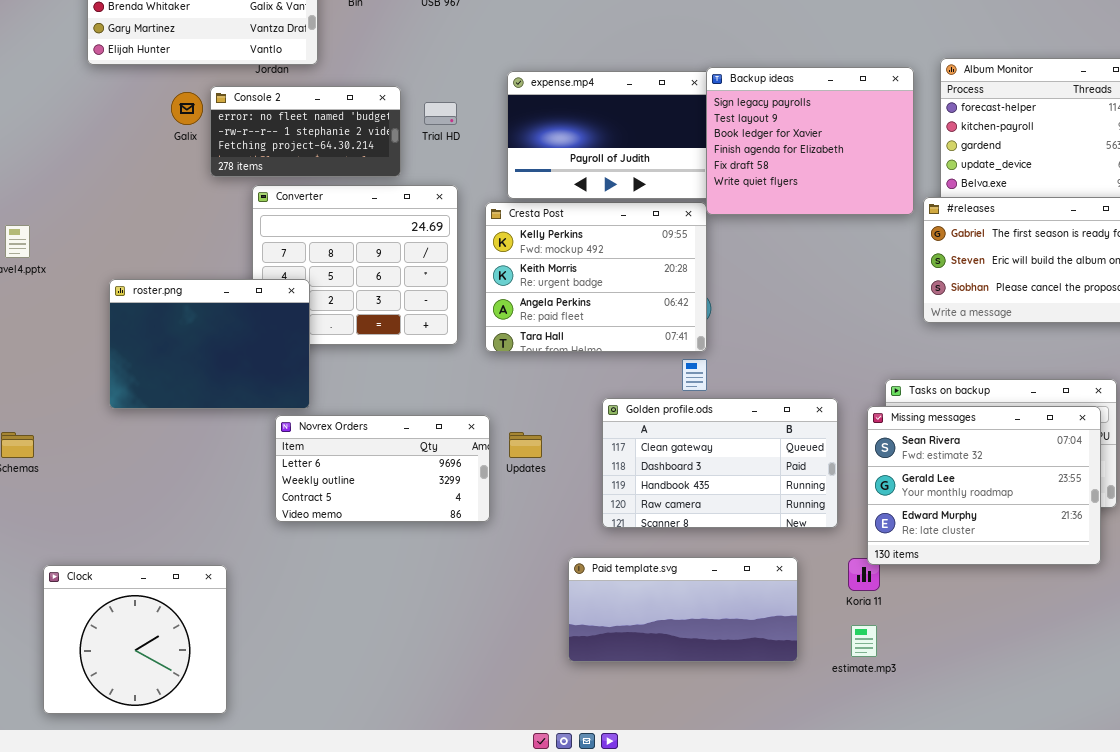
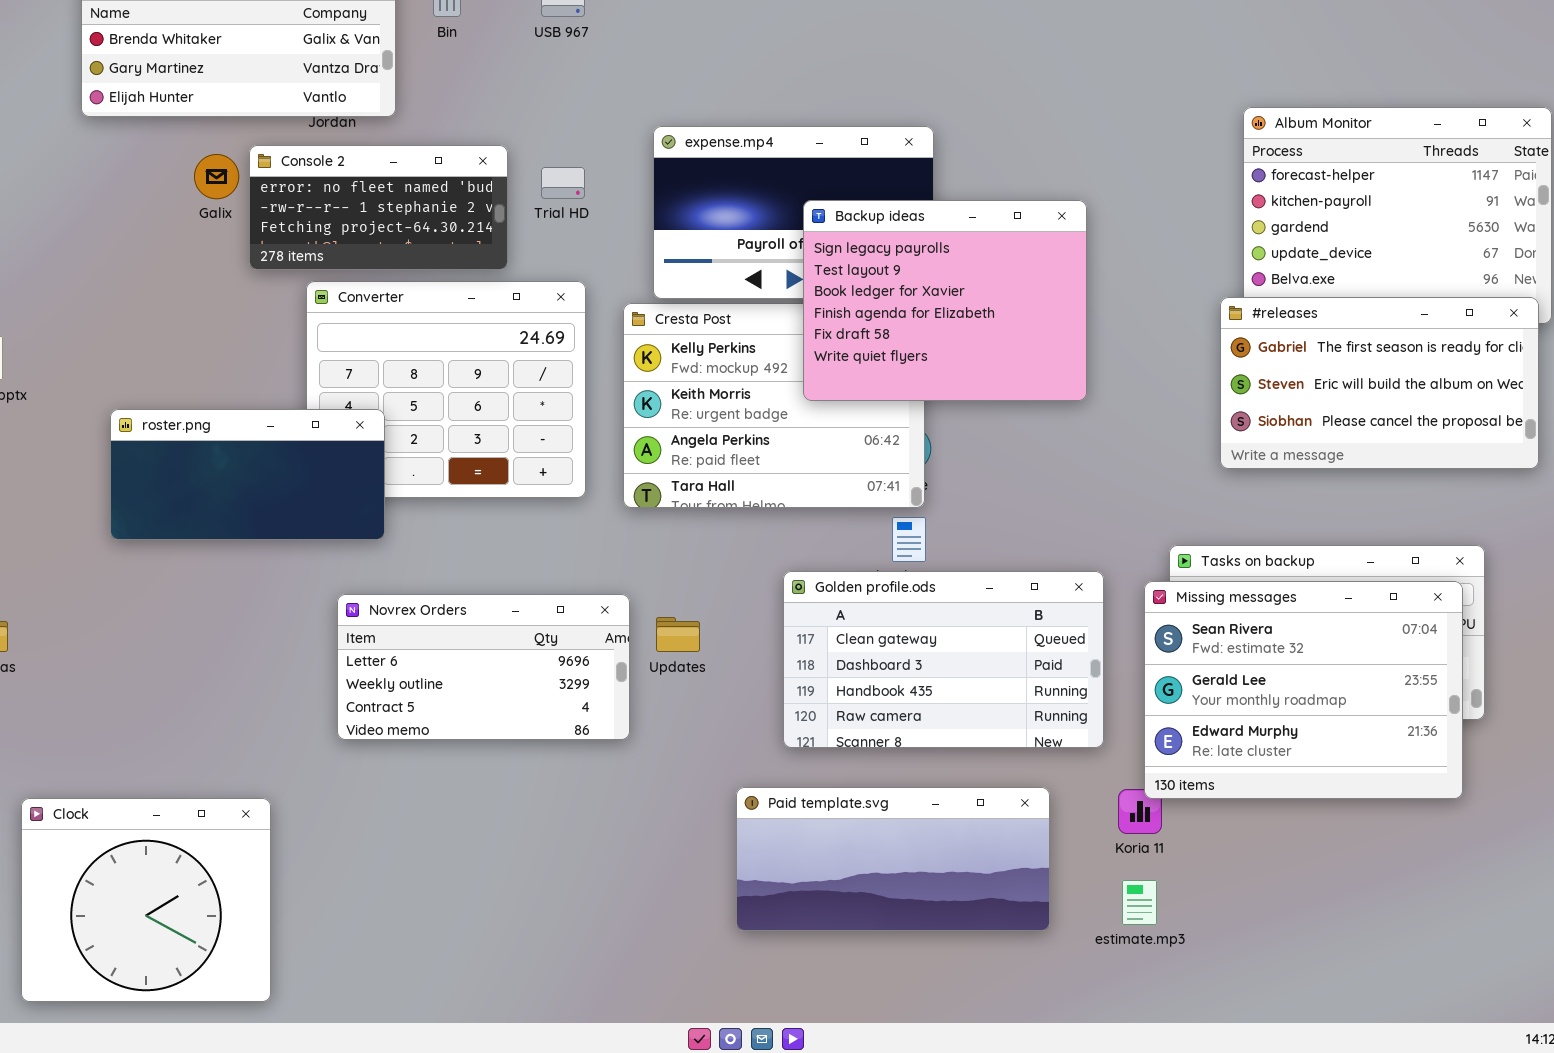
Backup ideas: [706,67,914,215] -> [803,200,1087,401], moved
roster.png: [109,279,310,409] -> [110,409,385,540], resized

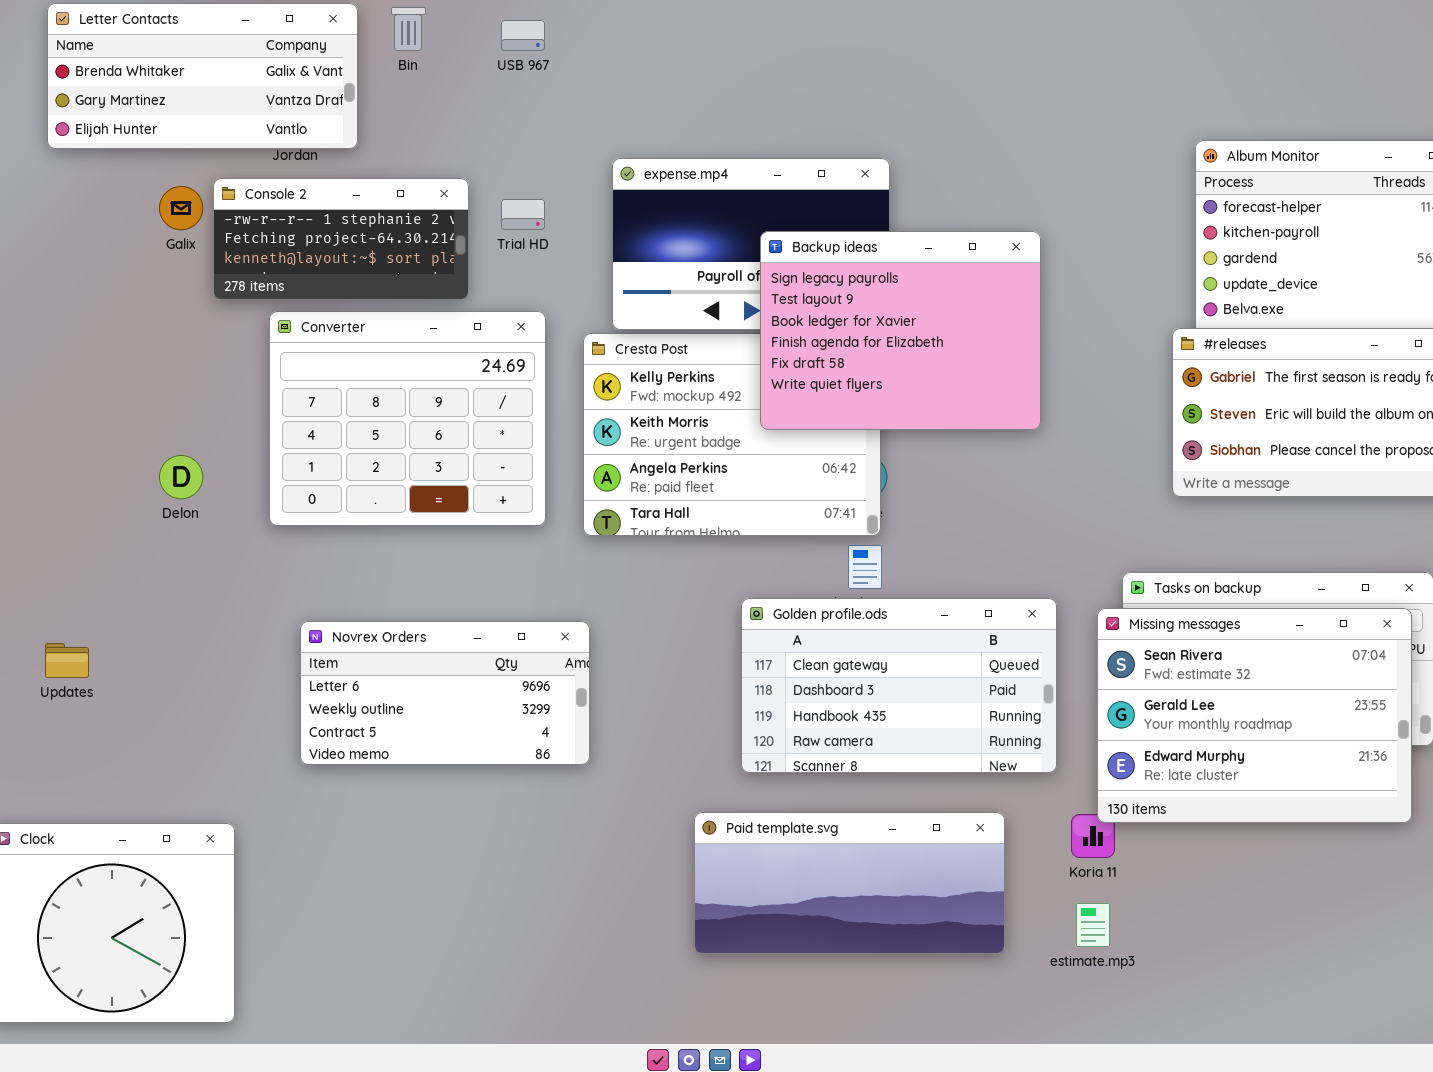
Console 2: [249,145,508,270] -> [213,178,469,300], scrolled down 1 row
roster.png: [110,409,385,540] -> none, closed
Updates: [656,617,700,652] -> [45,643,89,678], moved

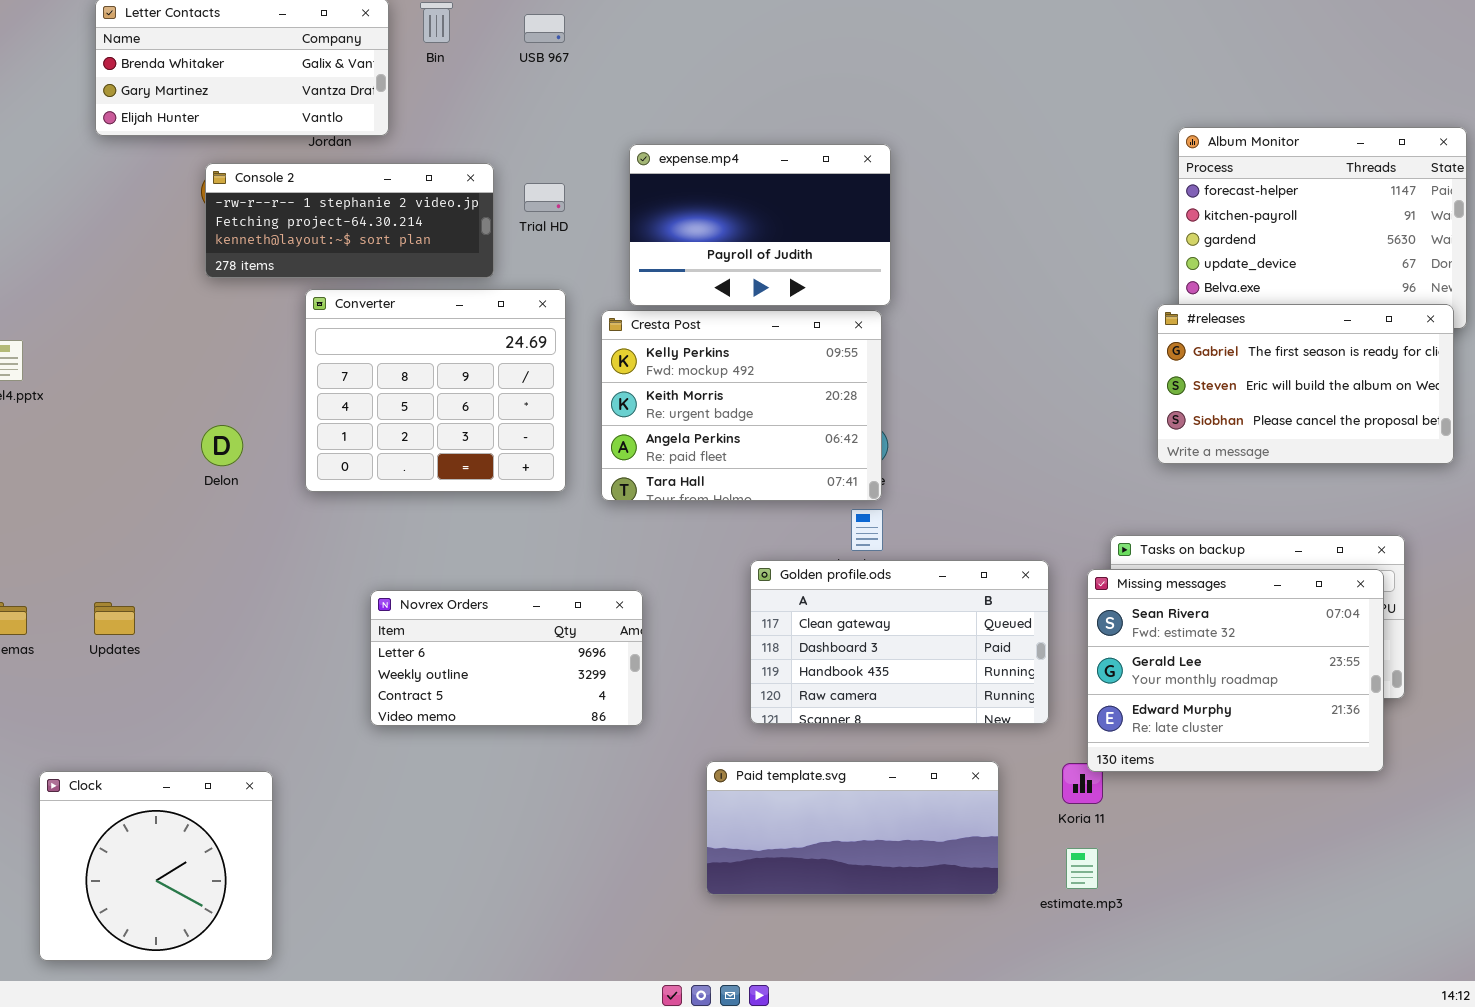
Console 2: [213,178,469,300] -> [205,163,494,278], resized
Backup ideas: [760,231,1041,430] -> none, closed
Novrex Orders: [300,621,590,765] -> [370,590,643,726], moved

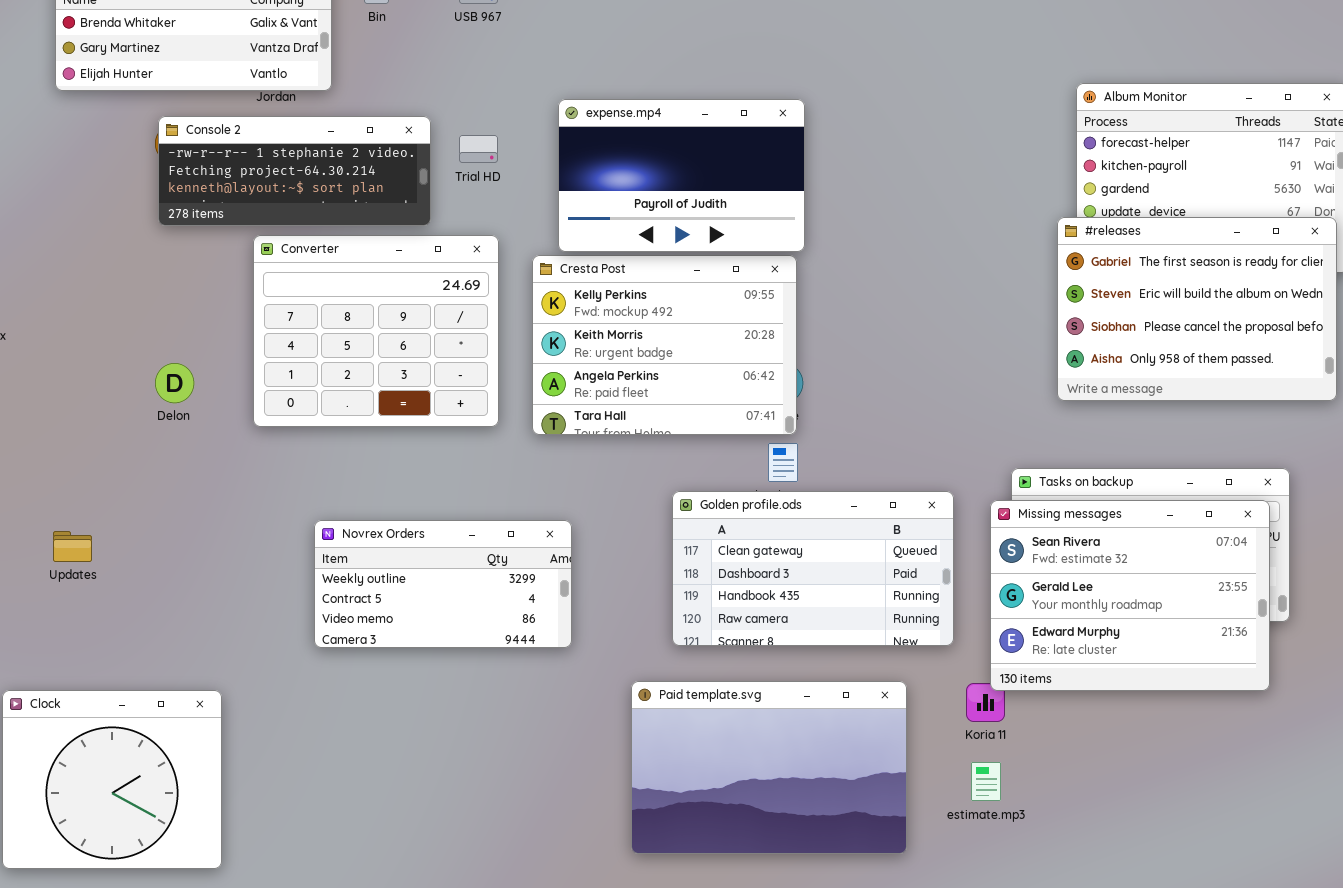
#releases: [1157,304,1454,464] -> [1057,217,1337,401], resized
Novrex Orders: [370,590,643,726] -> [314,520,572,648], scrolled down 1 row
Paid template.svg: [706,761,999,895] -> [631,681,907,854], resized

